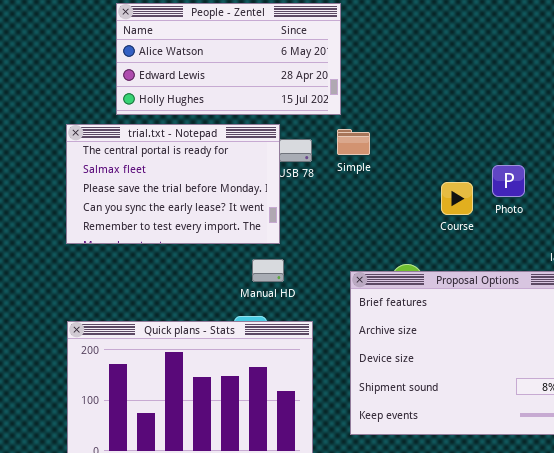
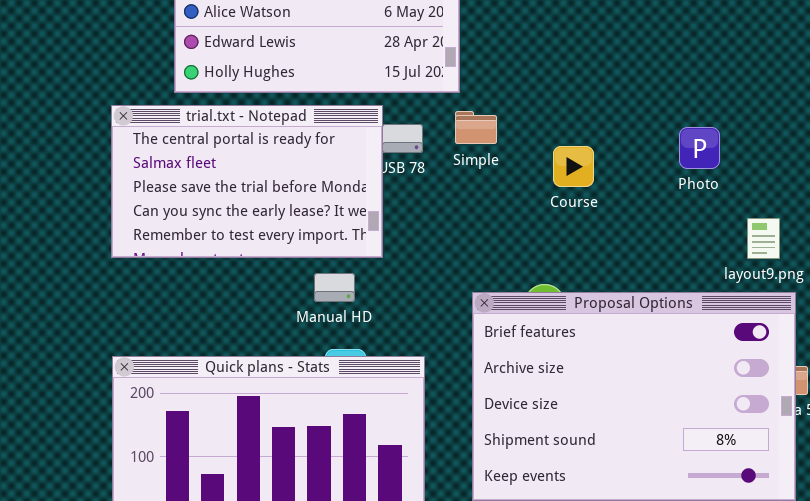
Photo: [492,165,525,197] -> [679,127,720,169], moved
Course: [441,182,473,215] -> [553,146,594,187], moved
Manual HD: [252,259,284,282] -> [314,273,355,302], moved

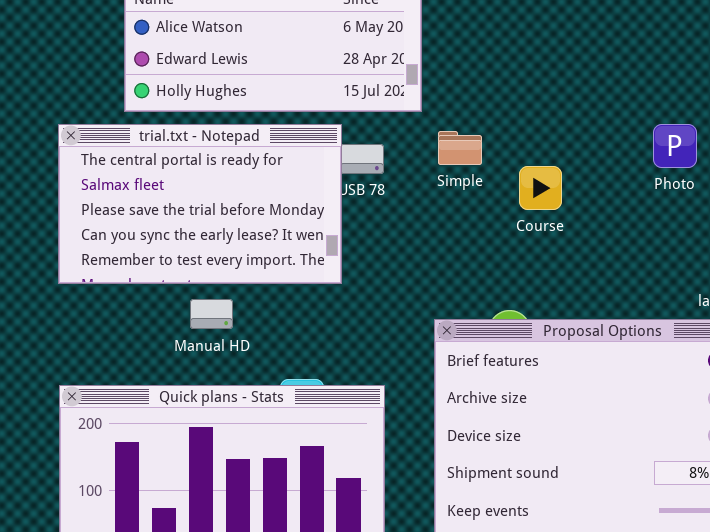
Simple: [455,111,497,144] -> [438,131,482,165], moved
Photo: [679,127,720,169] -> [653,124,697,168], moved
Manual HD: [314,273,355,302] -> [190,299,233,329], moved

